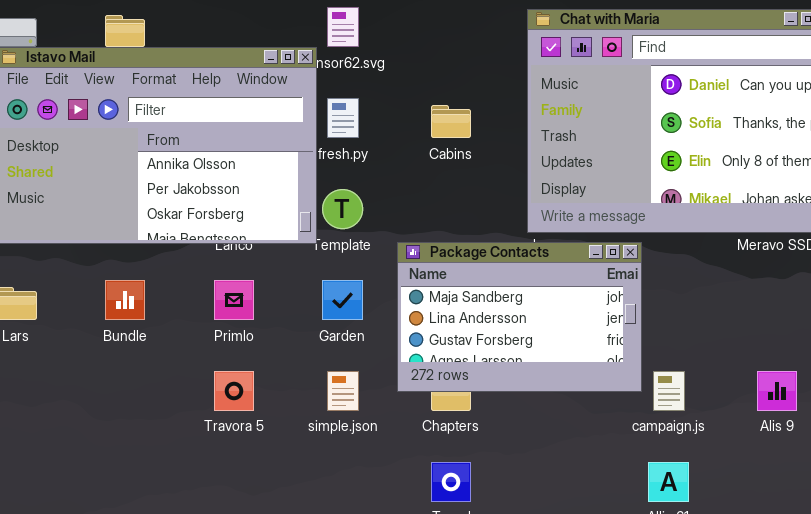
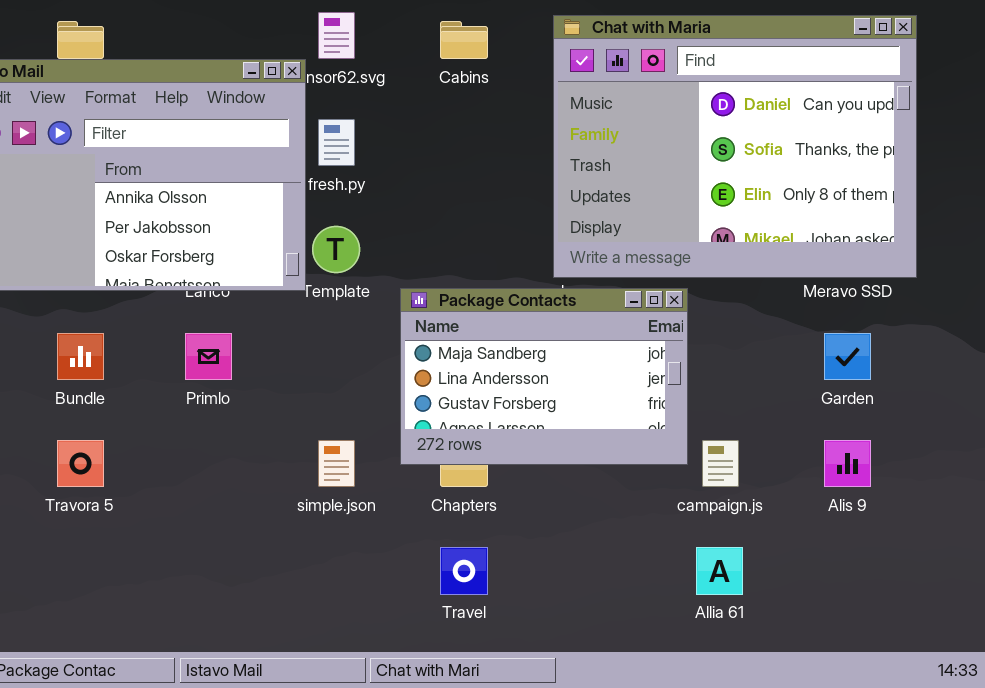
Cabins: [431,105,471,138] -> [440,21,488,59], moved
Garden: [322,280,363,320] -> [824,333,871,380], moved
Travora 5: [214,371,254,411] -> [57,440,104,487], moved

